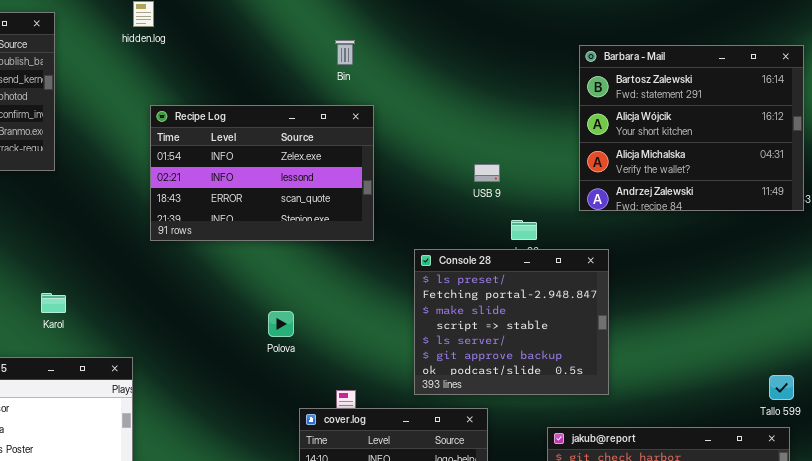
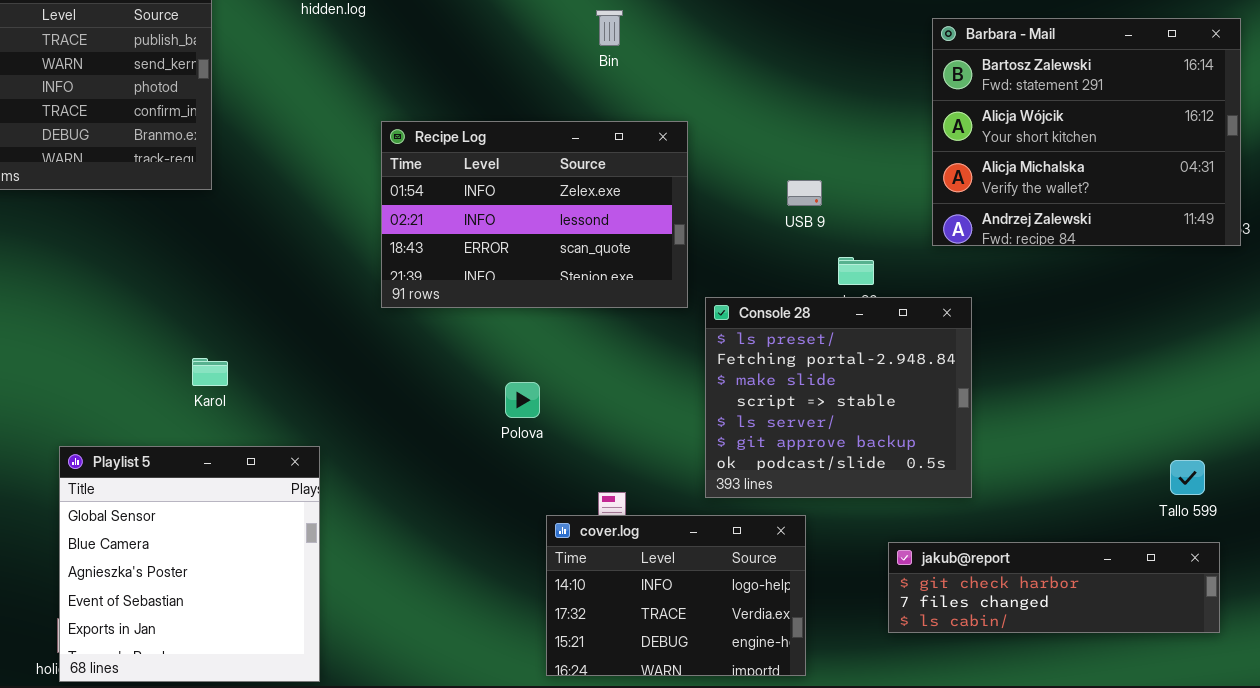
Recipe Log: [150,105,374,241] -> [381,121,688,308], moved
Tallo 599: [769,375,794,400] -> [1170,460,1205,495], moved

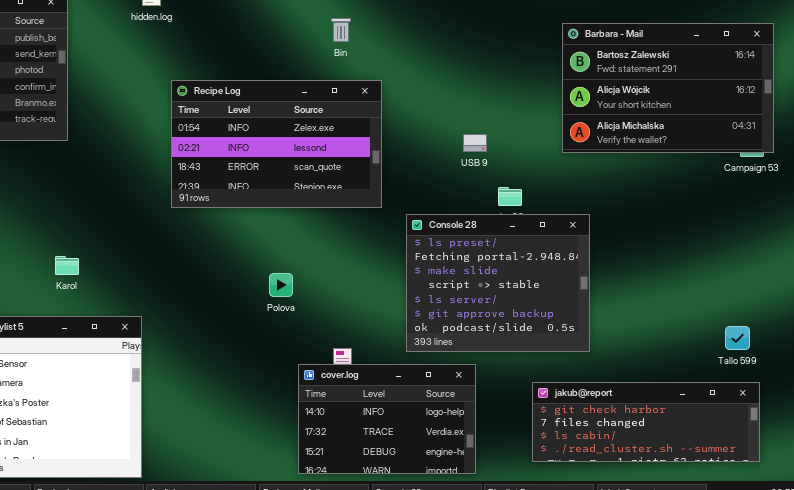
Barbara - Mail: [932,18,1241,246] -> [562,23,774,153], resized
Recipe Log: [381,121,688,308] -> [171,80,382,208], moved
jakub@report: [888,542,1220,633] -> [532,382,760,462], resized

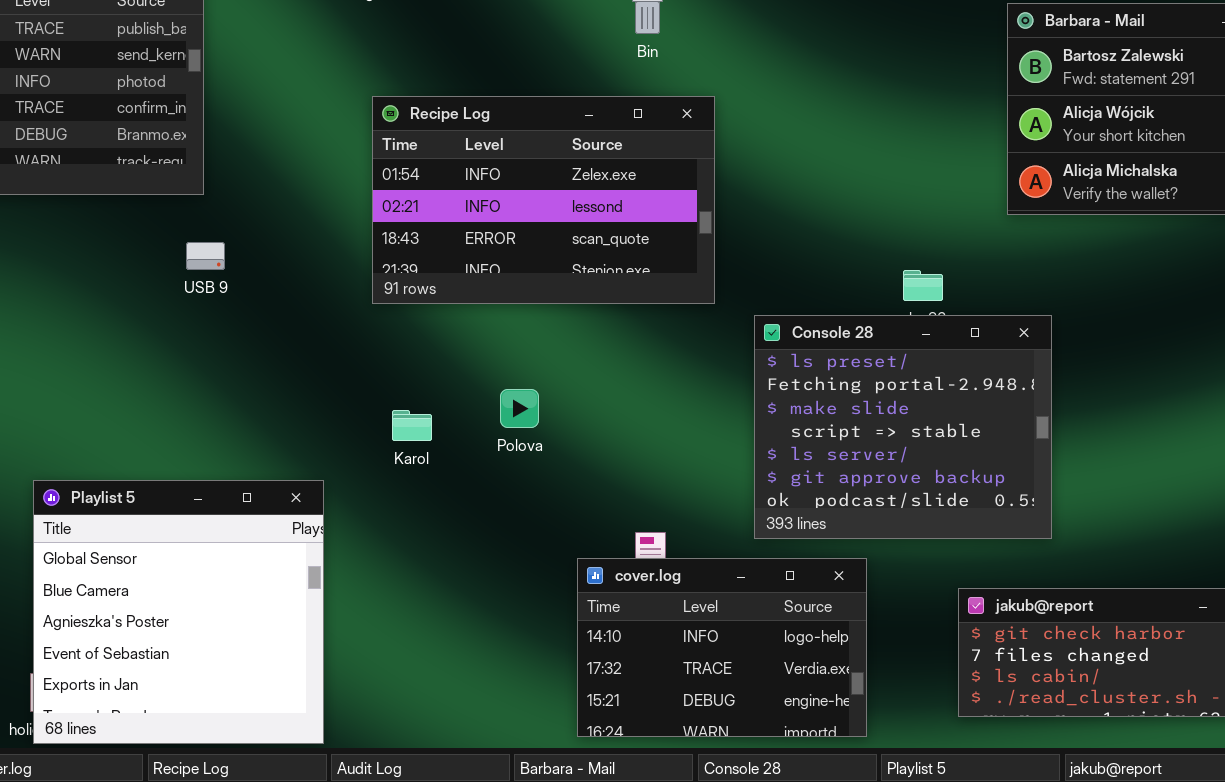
USB 9: [463,134,487,152] -> [186,242,225,270], moved
Karol: [55,256,79,275] -> [392,410,432,441], moved
Polova: [269,273,293,297] -> [500,389,539,428], moved

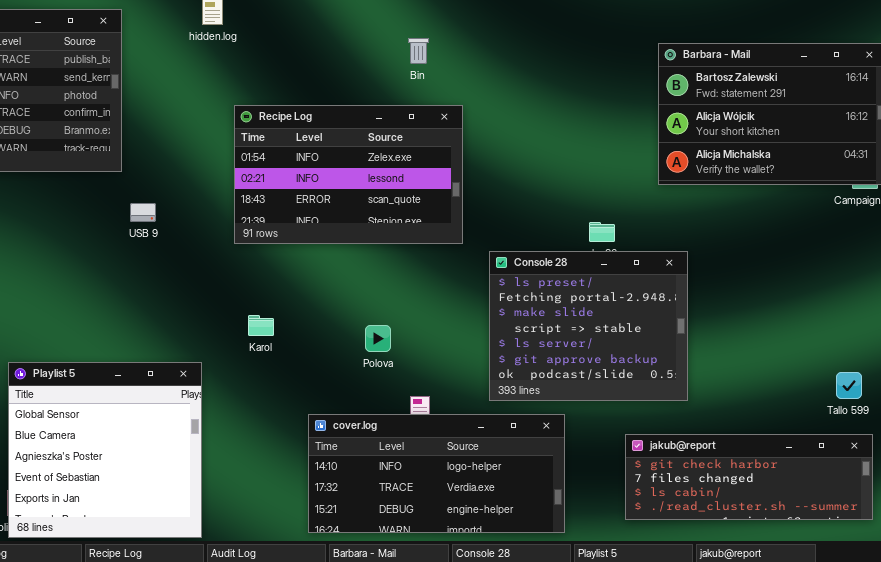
USB 9: [186,242,225,270] -> [130,203,156,222], moved
Polova: [500,389,539,428] -> [365,325,391,352], moved
cover.log: [577,558,867,737] -> [308,414,565,533], resized

